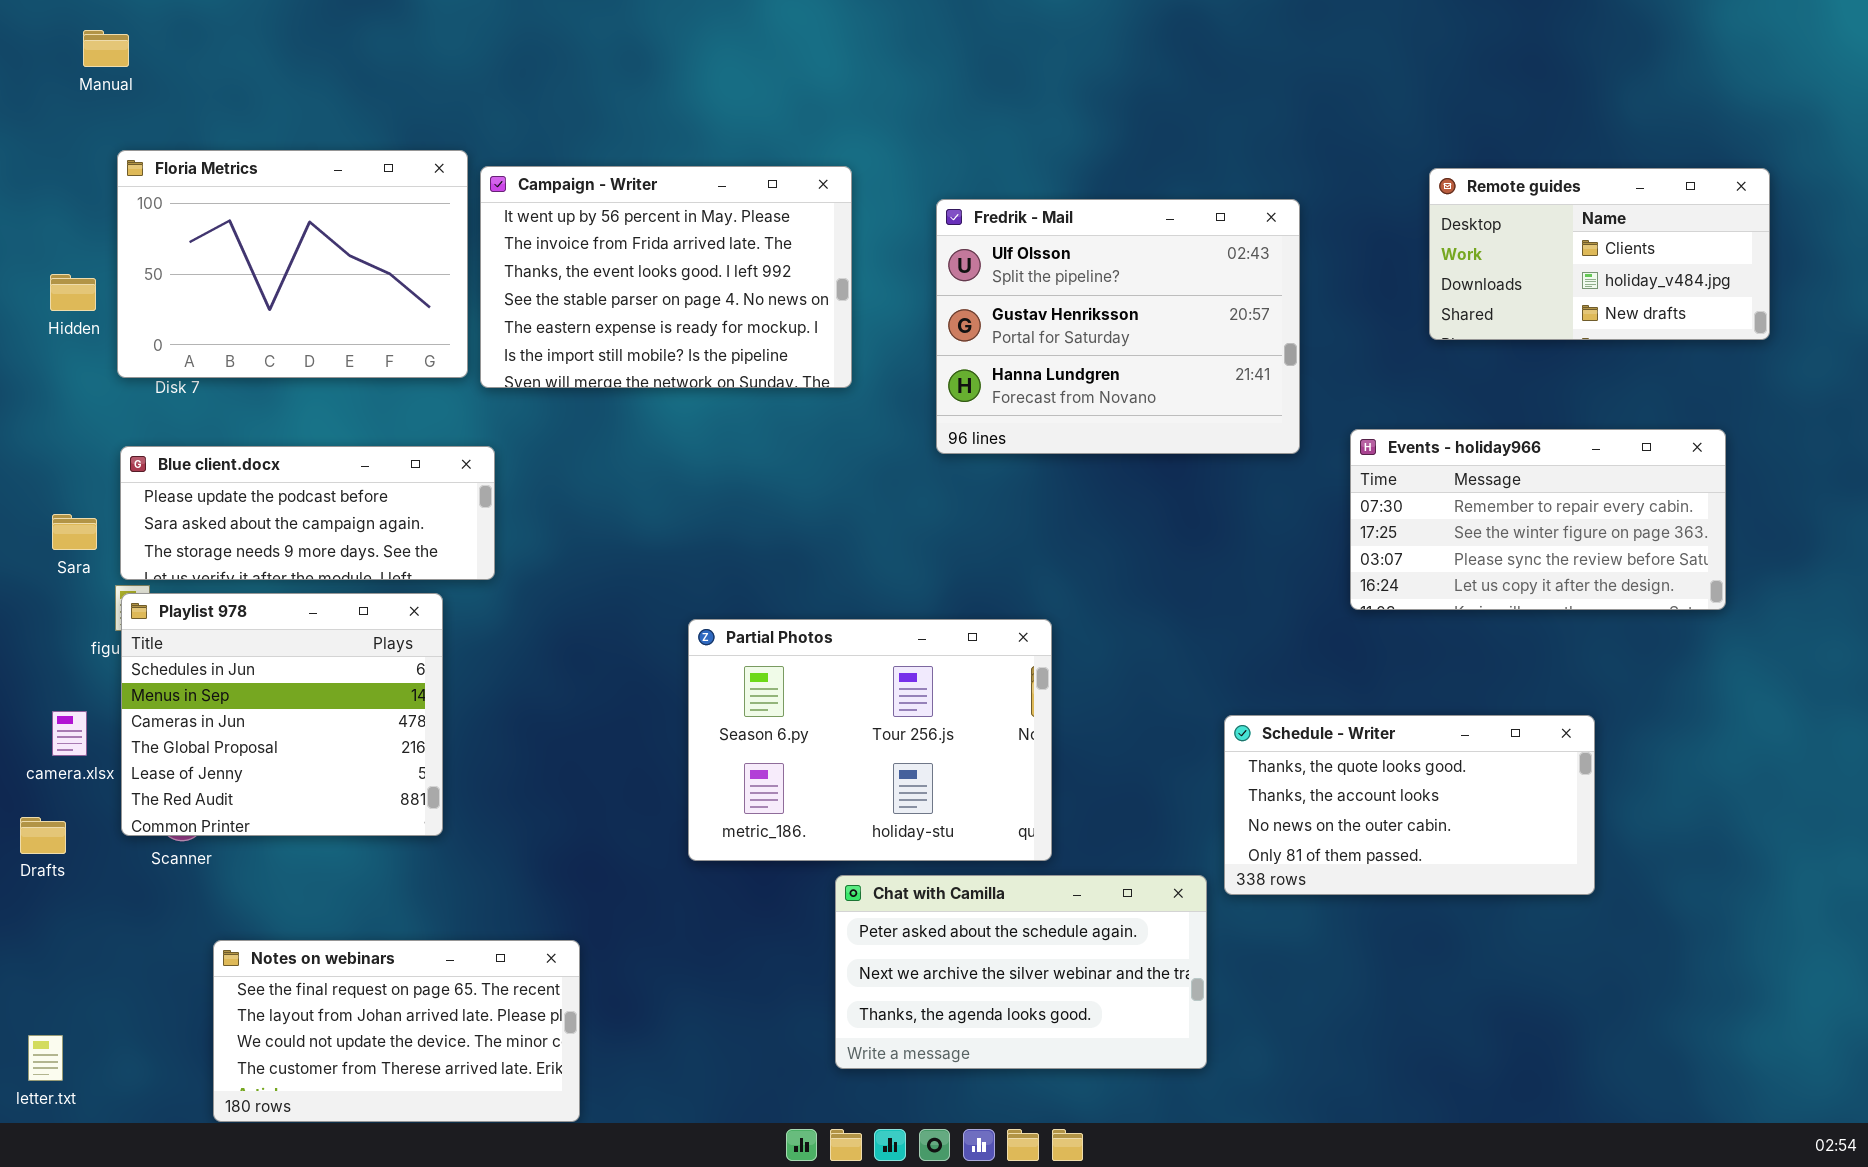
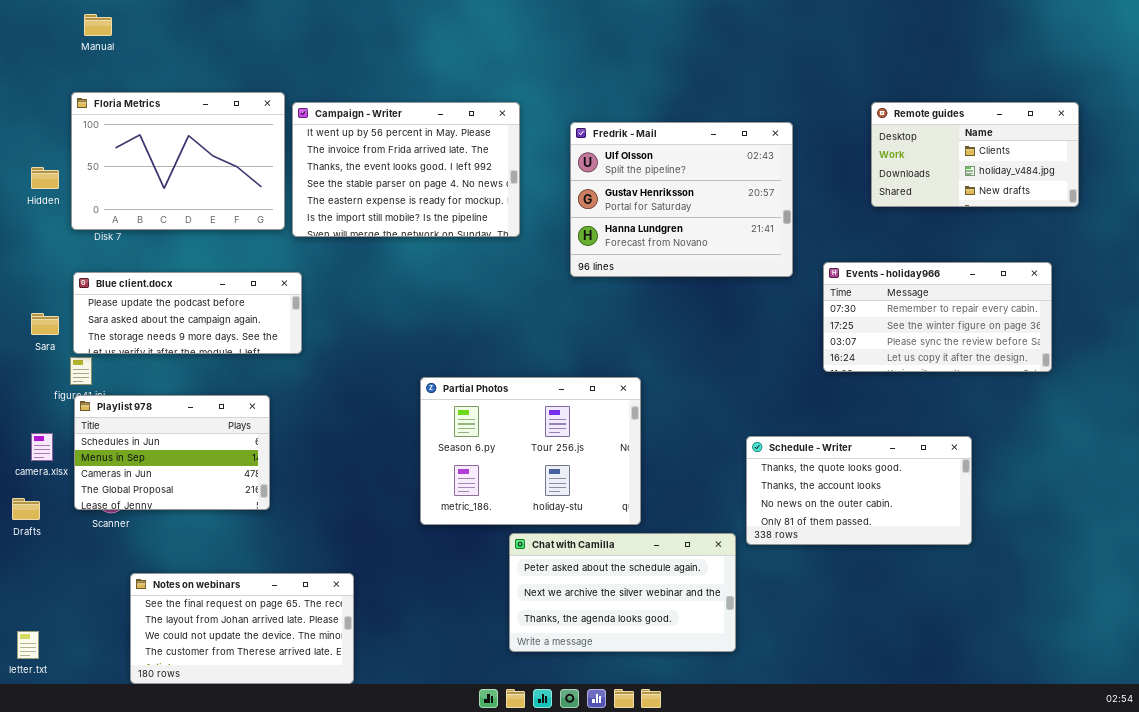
Manual: [83,30,129,67] -> [84,14,112,36], moved
Playlist 978: [121,593,443,836] -> [74,395,270,510], resized

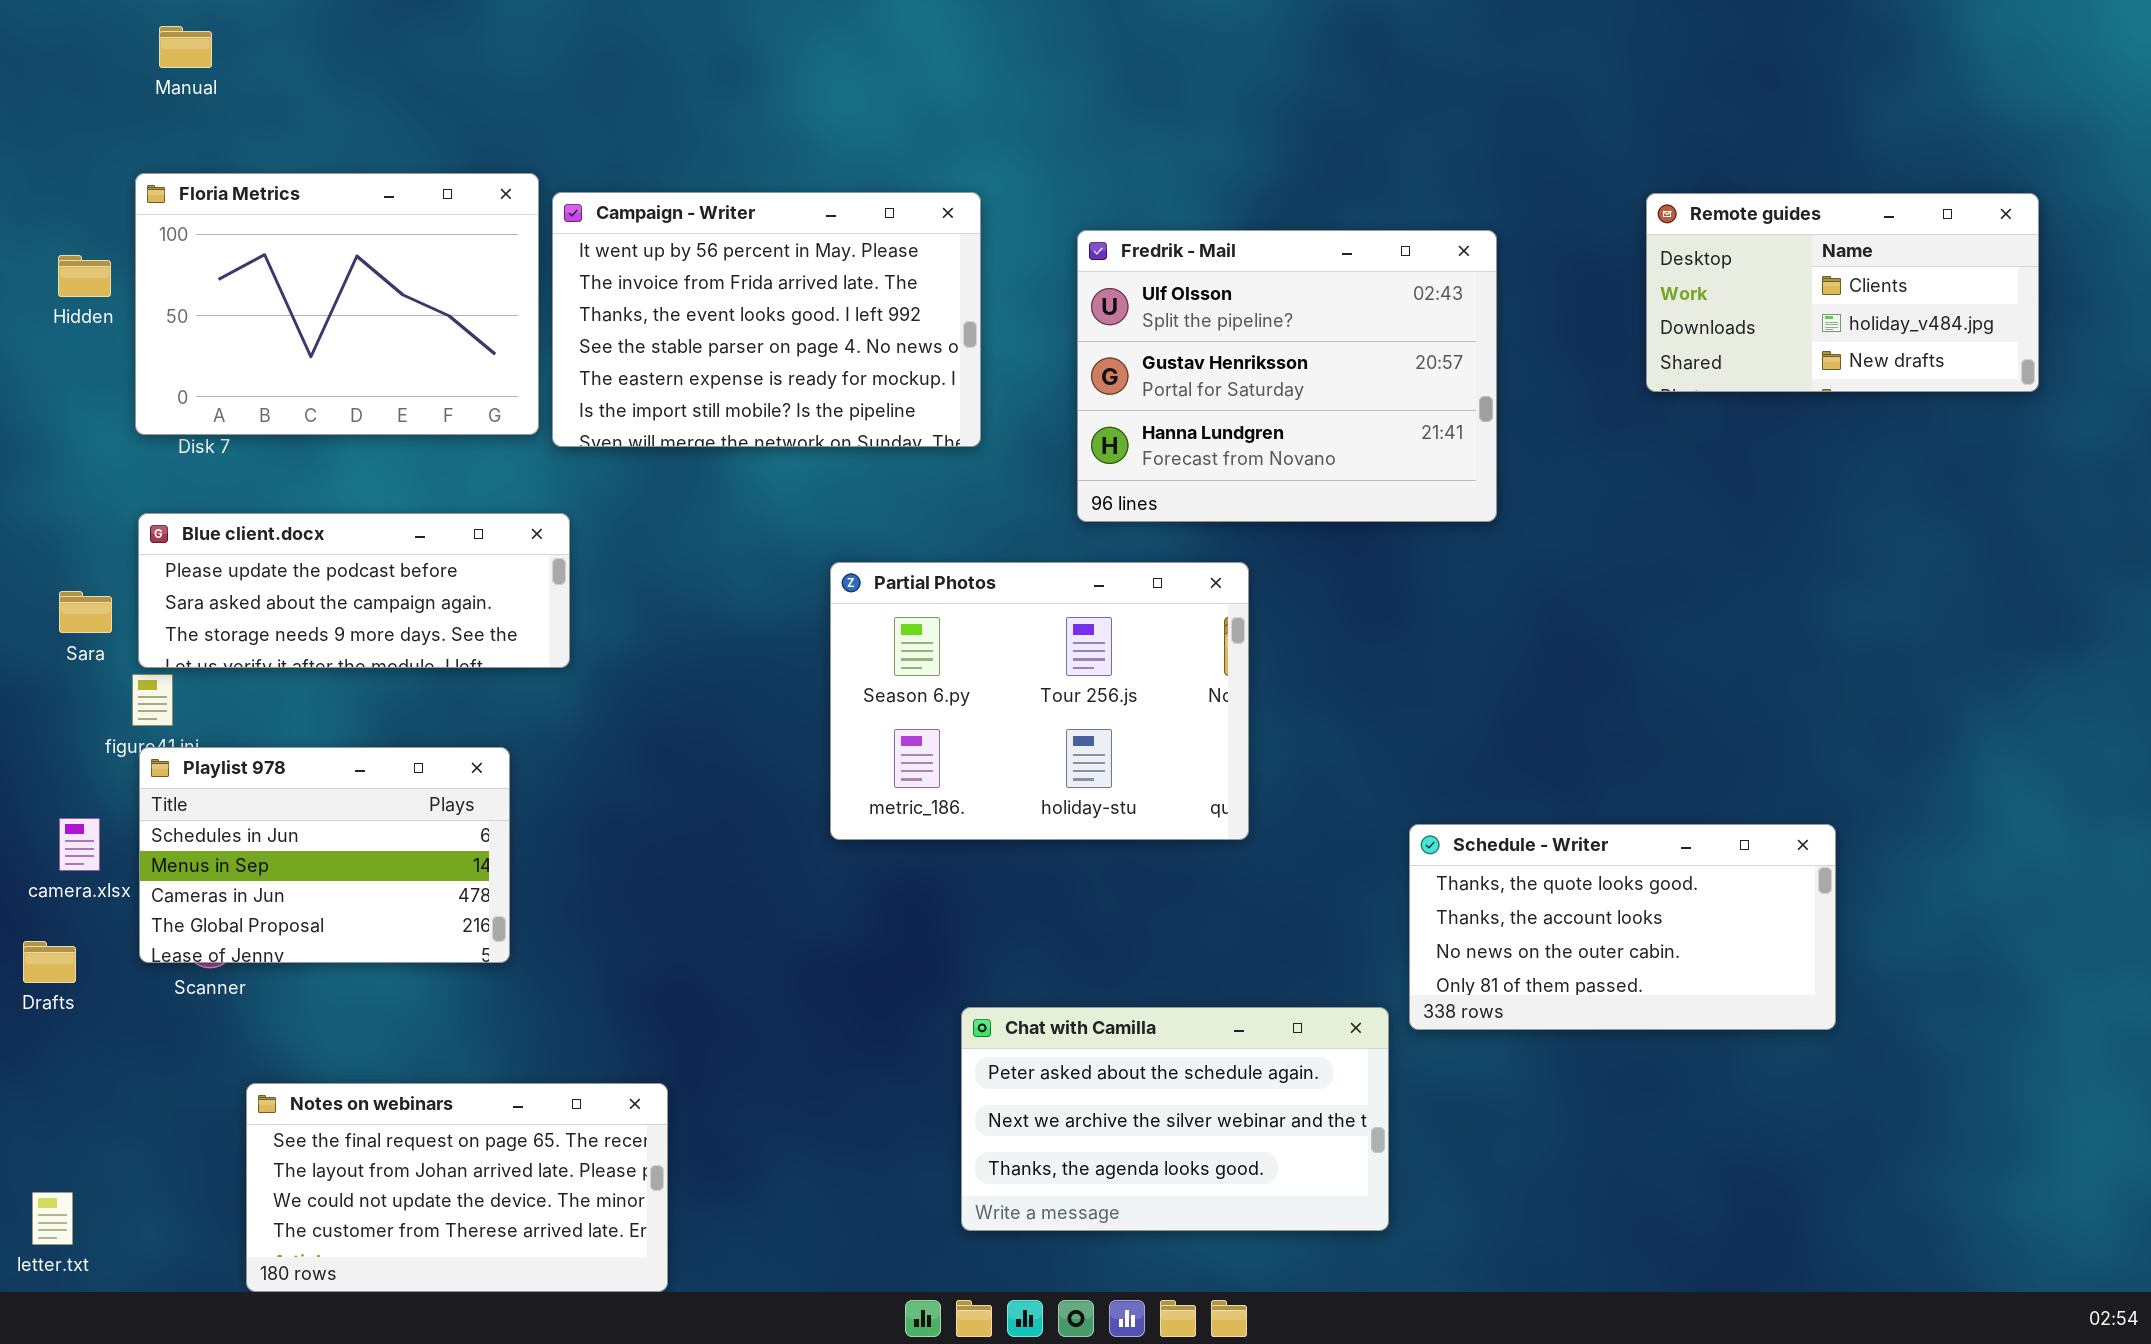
Hidden: [31,167,59,189] -> [58,255,111,297], moved
Events - holiday966: [823,262,1052,372] -> none, closed
Partial Photos: [420,377,641,525] -> [830,562,1249,840], moved

